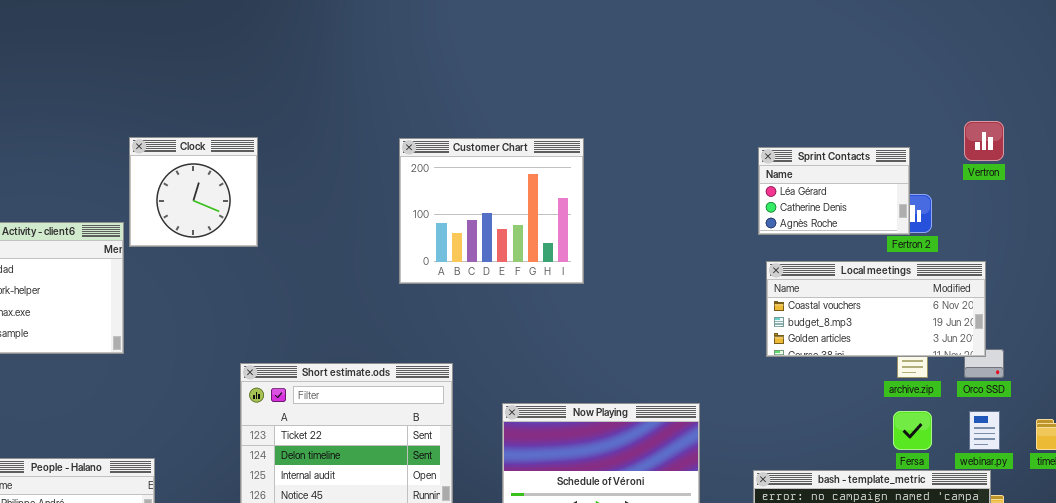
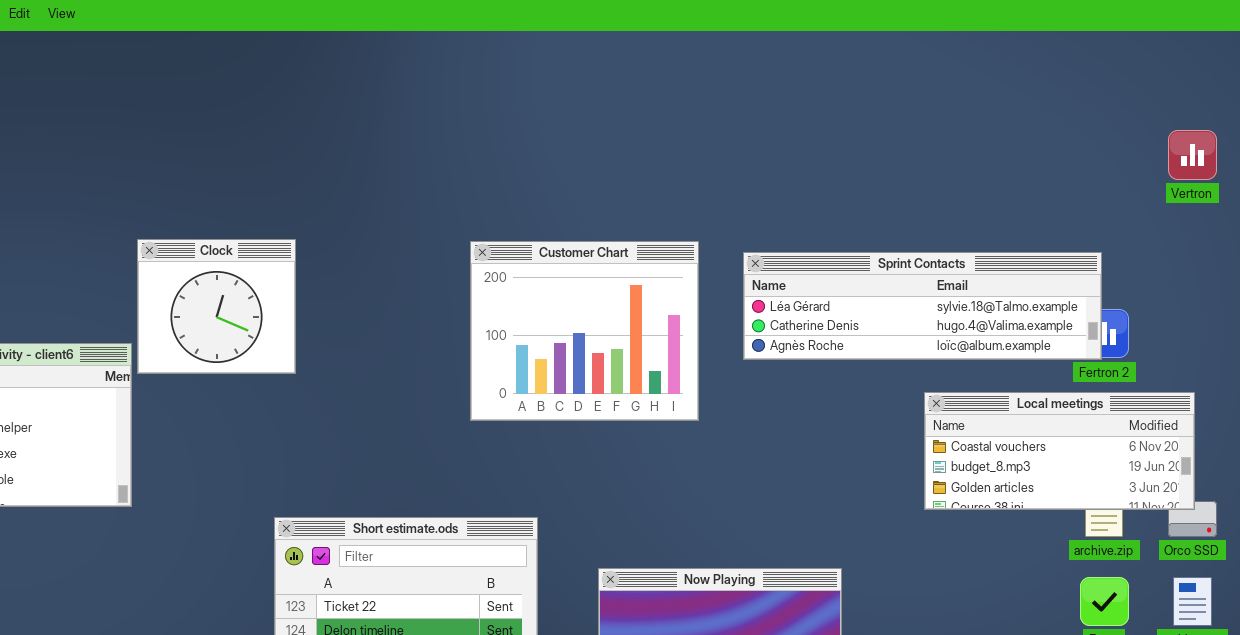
Vertron: [964,121,1004,161] -> [1168,130,1217,180], moved
Sprint Contacts: [758,147,910,235] -> [743,252,1102,360], resized

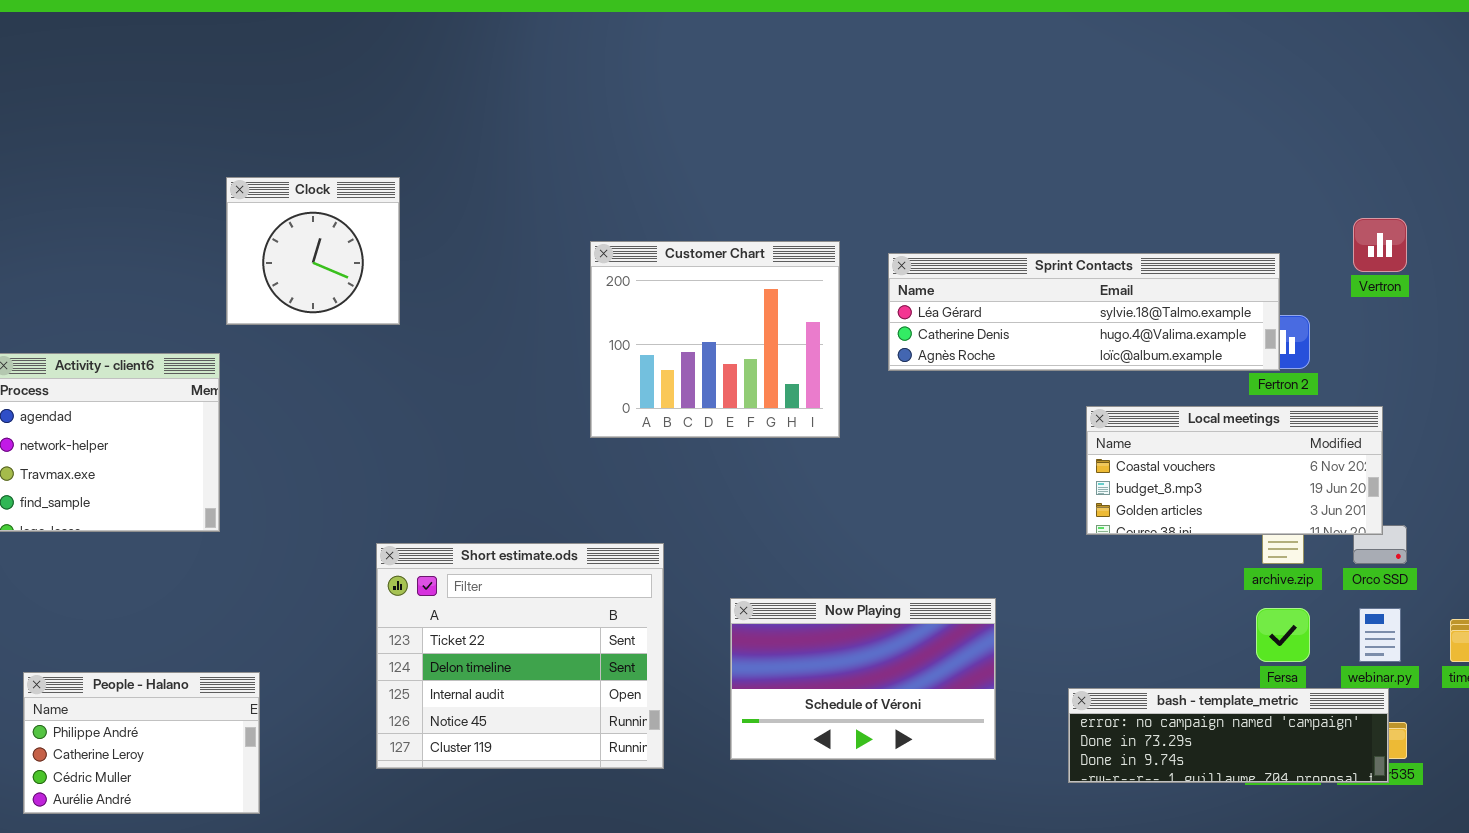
Vertron: [1168,130,1217,180] -> [1353,218,1407,272], moved
Clock: [137,239,296,374] -> [226,177,400,325], moved

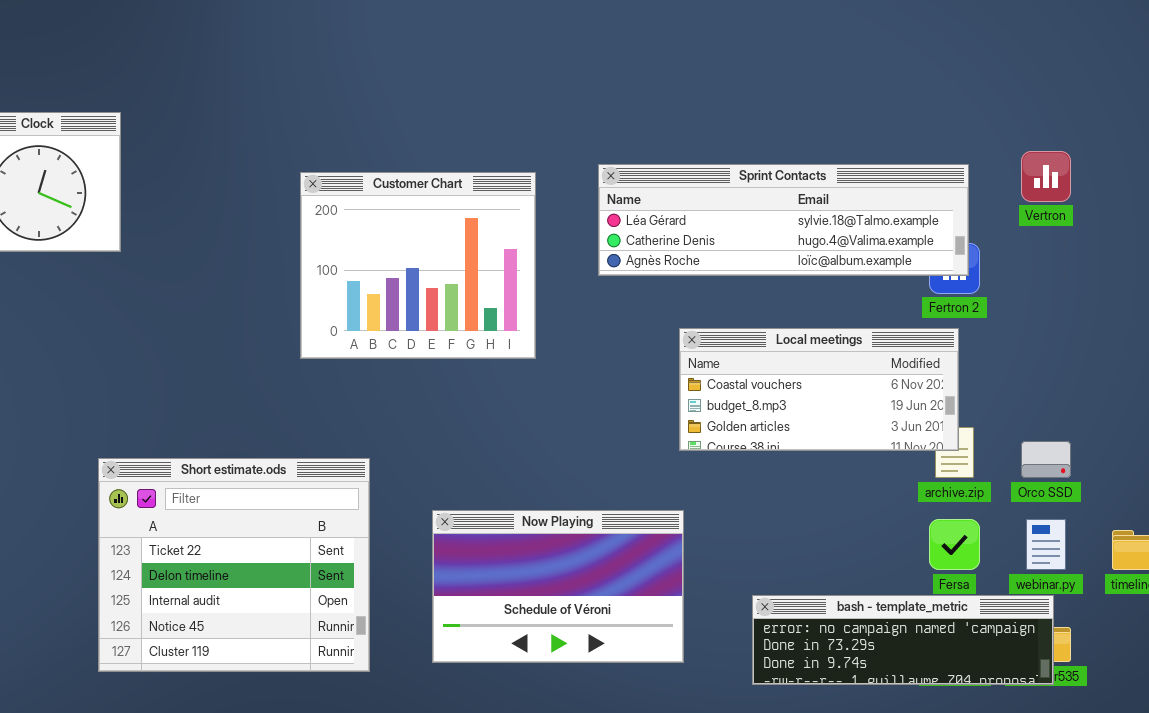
Sprint Contacts: [888,253,1280,371] -> [598,164,969,276], moved
Local meetings: [1086,406,1383,535] -> [679,328,959,451], moved

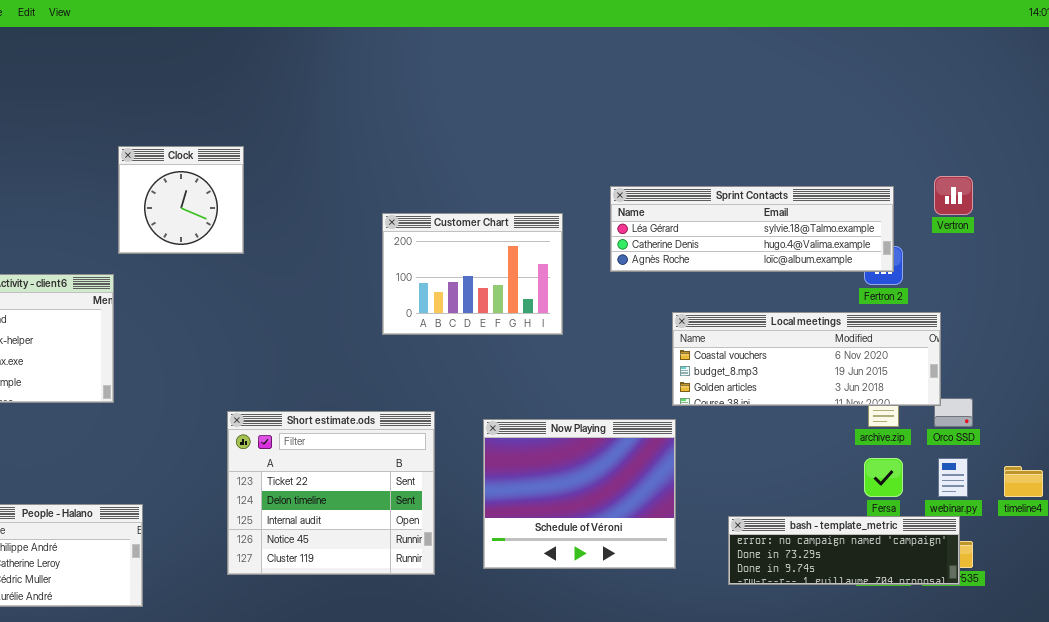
Customer Chart: [300,172,536,359] -> [382,213,563,335], resized
Local meetings: [679,328,959,451] -> [672,312,941,406], resized
Now Playing: [432,510,684,663] -> [483,419,676,569], resized

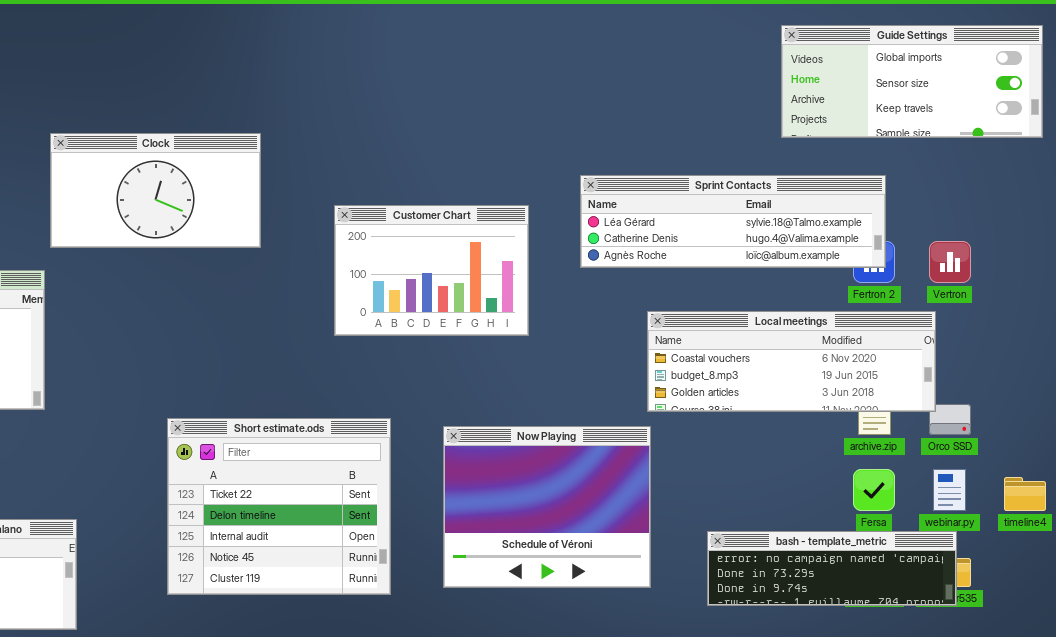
Guide Settings: none -> [781,25,1043,138], opened
Clock: [118,146,244,254] -> [50,133,261,248], resized
Vertron: [934,176,973,215] -> [929,241,971,283], moved

